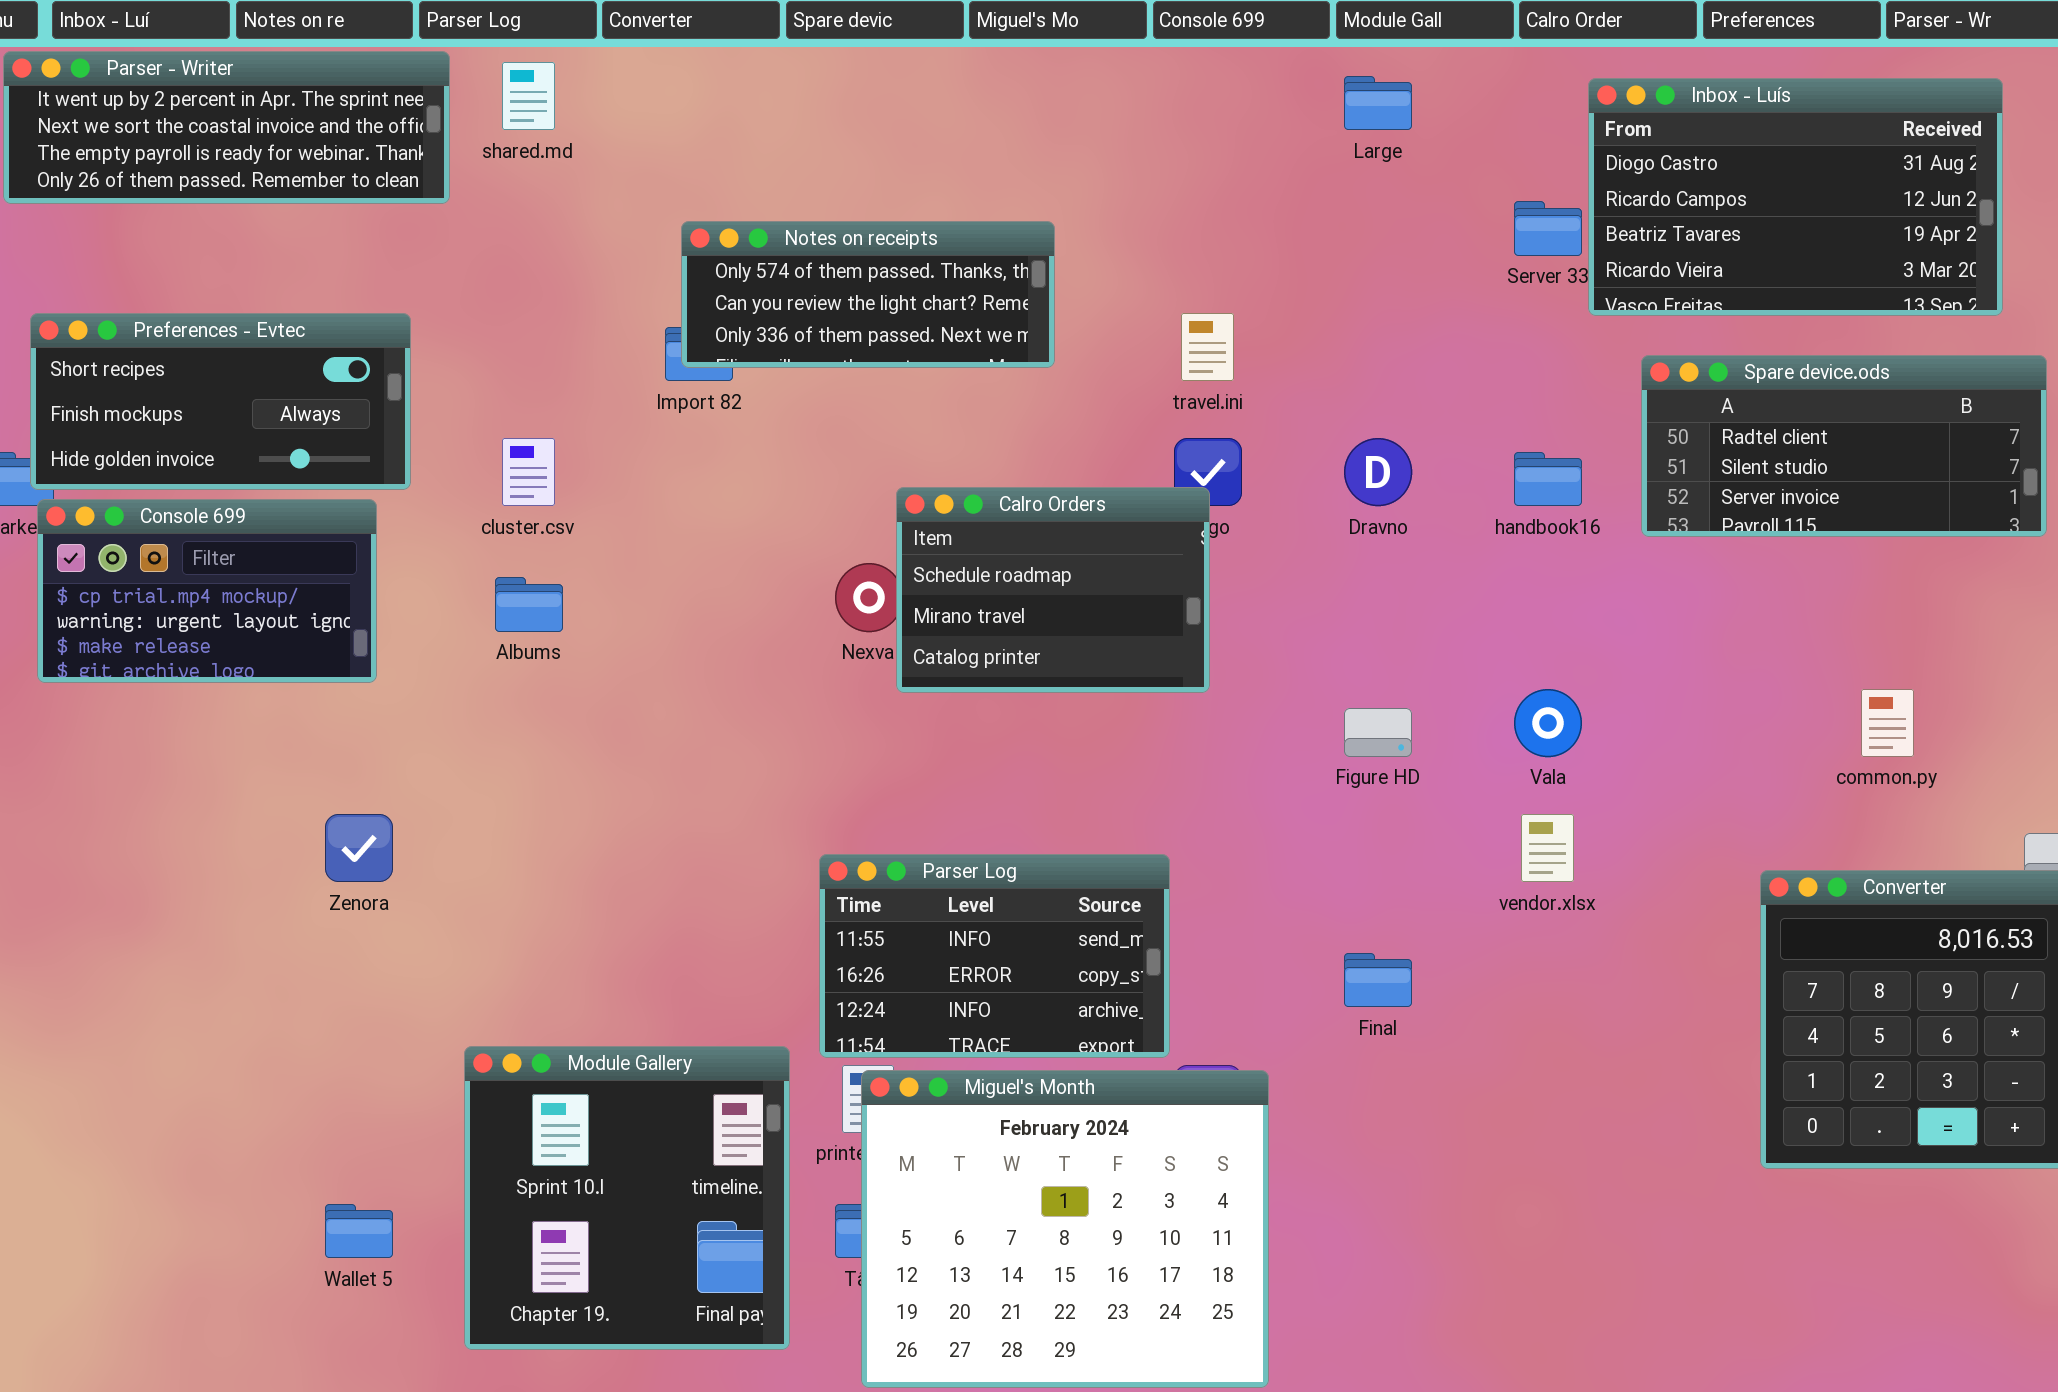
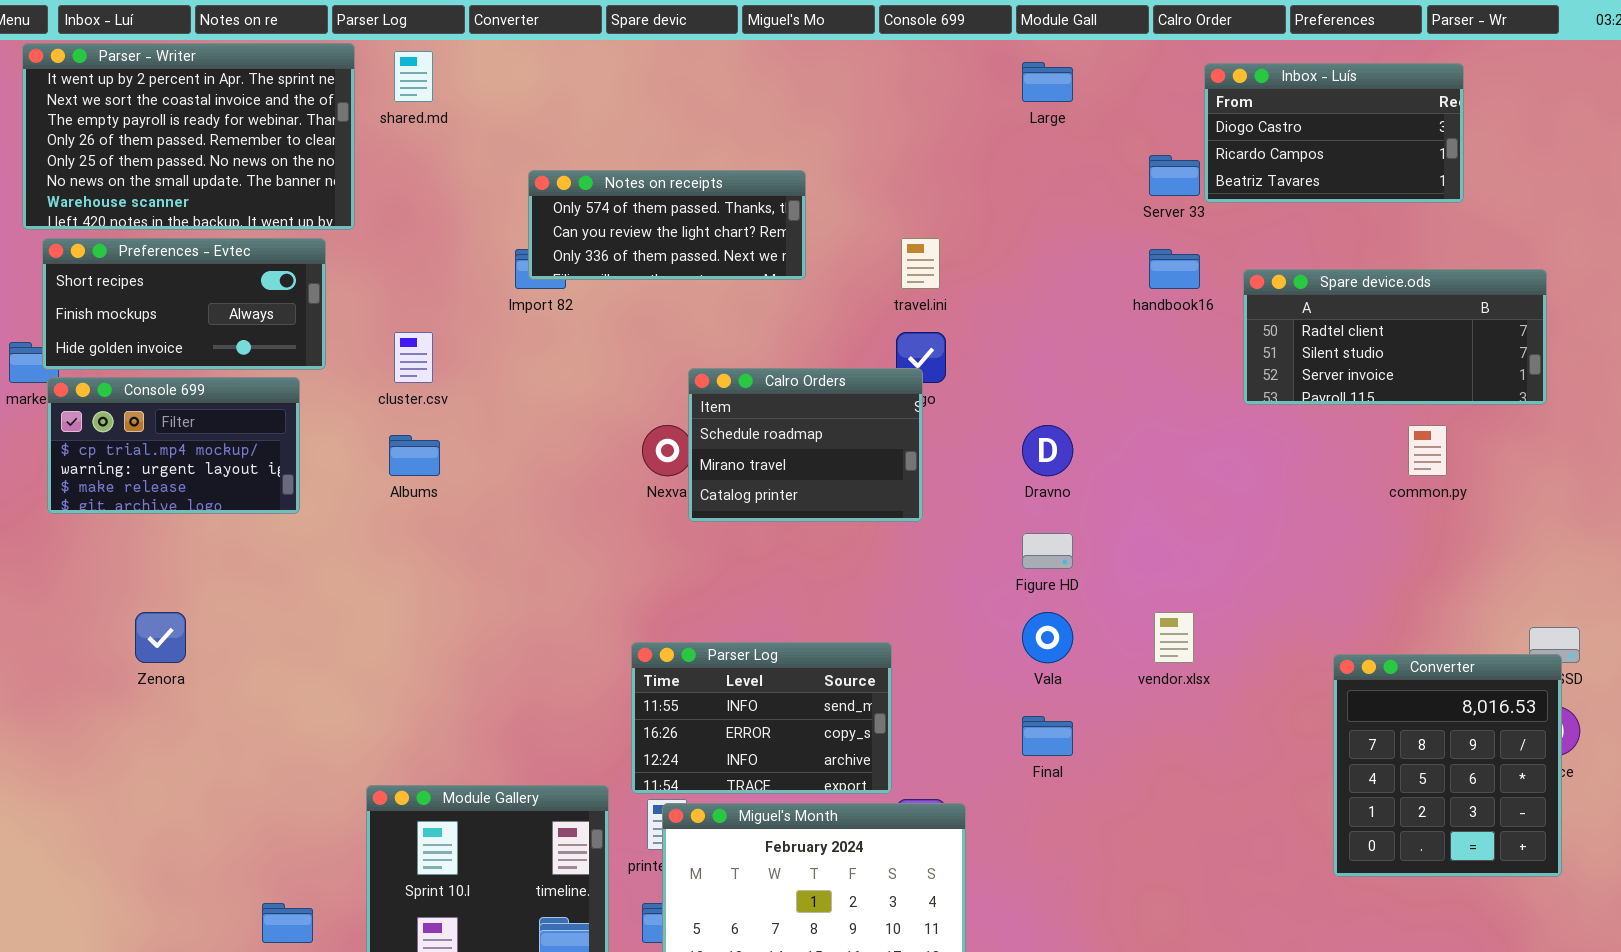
Parser - Writer: [3,51,450,204] -> [22,43,355,230], resized
Inbox - Luís: [1588,78,2003,316] -> [1204,63,1464,203], resized
Dravno: [1344,438,1412,506] -> [1022,425,1073,476], moved
handbook16: [1514,452,1582,506] -> [1149,249,1200,289], moved
Vala: [1514,689,1582,757] -> [1022,612,1073,663], moved
common.py: [1861,689,1914,757] -> [1408,425,1447,476], moved
Zenora: [325,814,393,882] -> [135,612,186,663], moved

